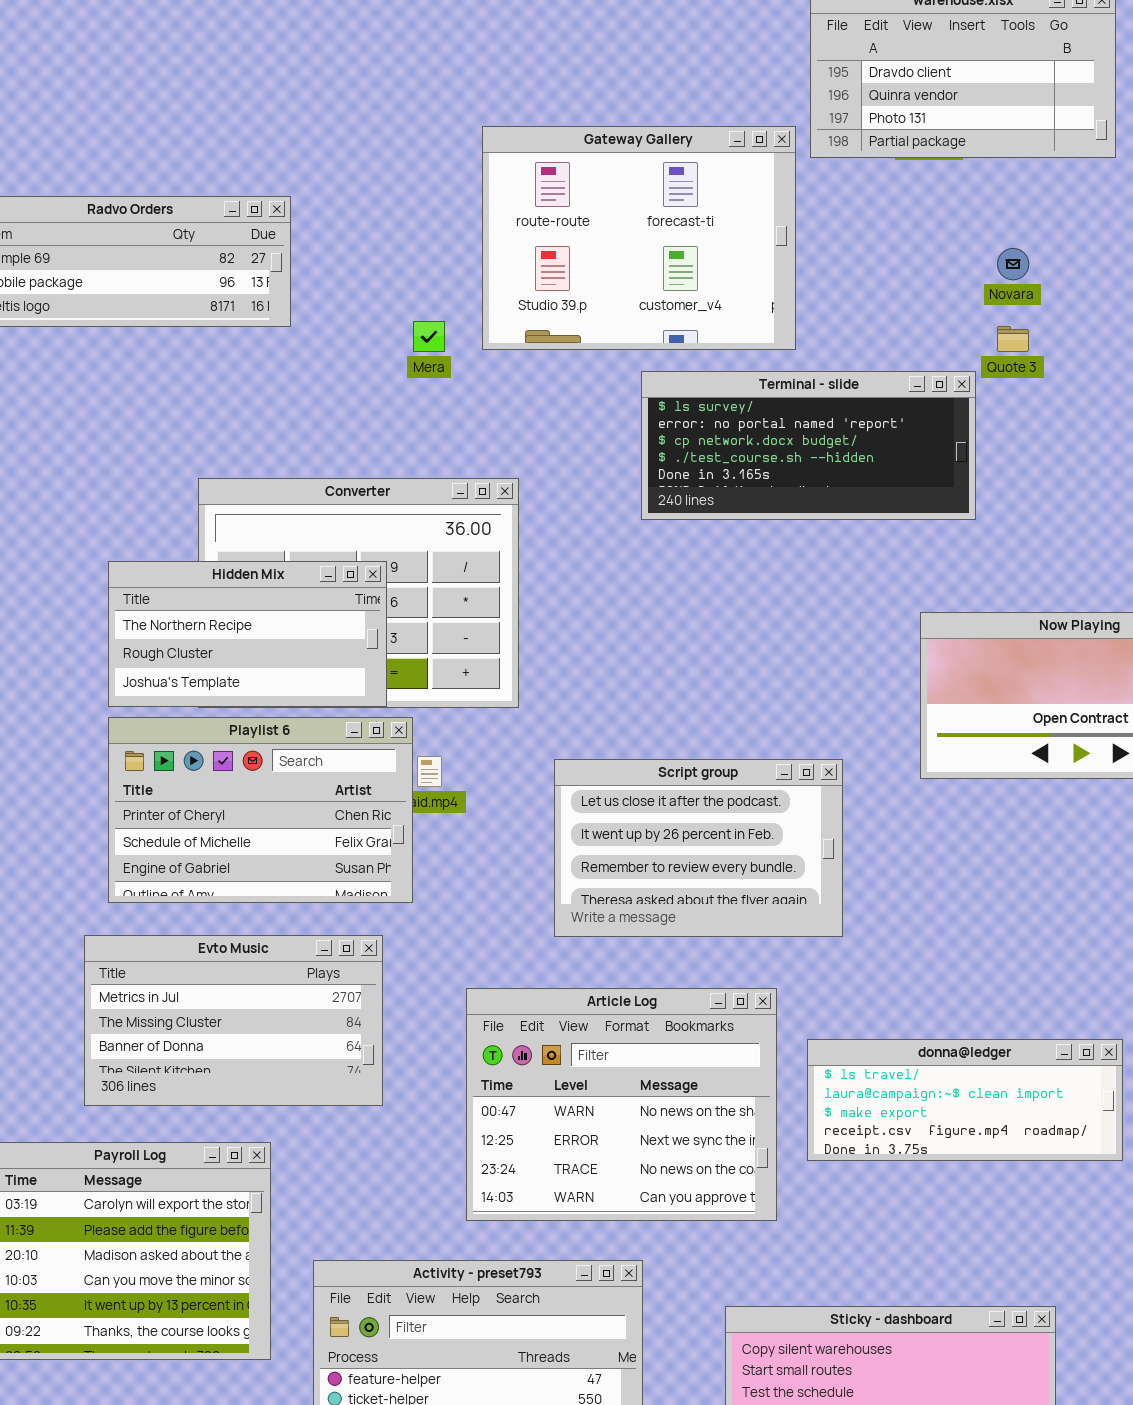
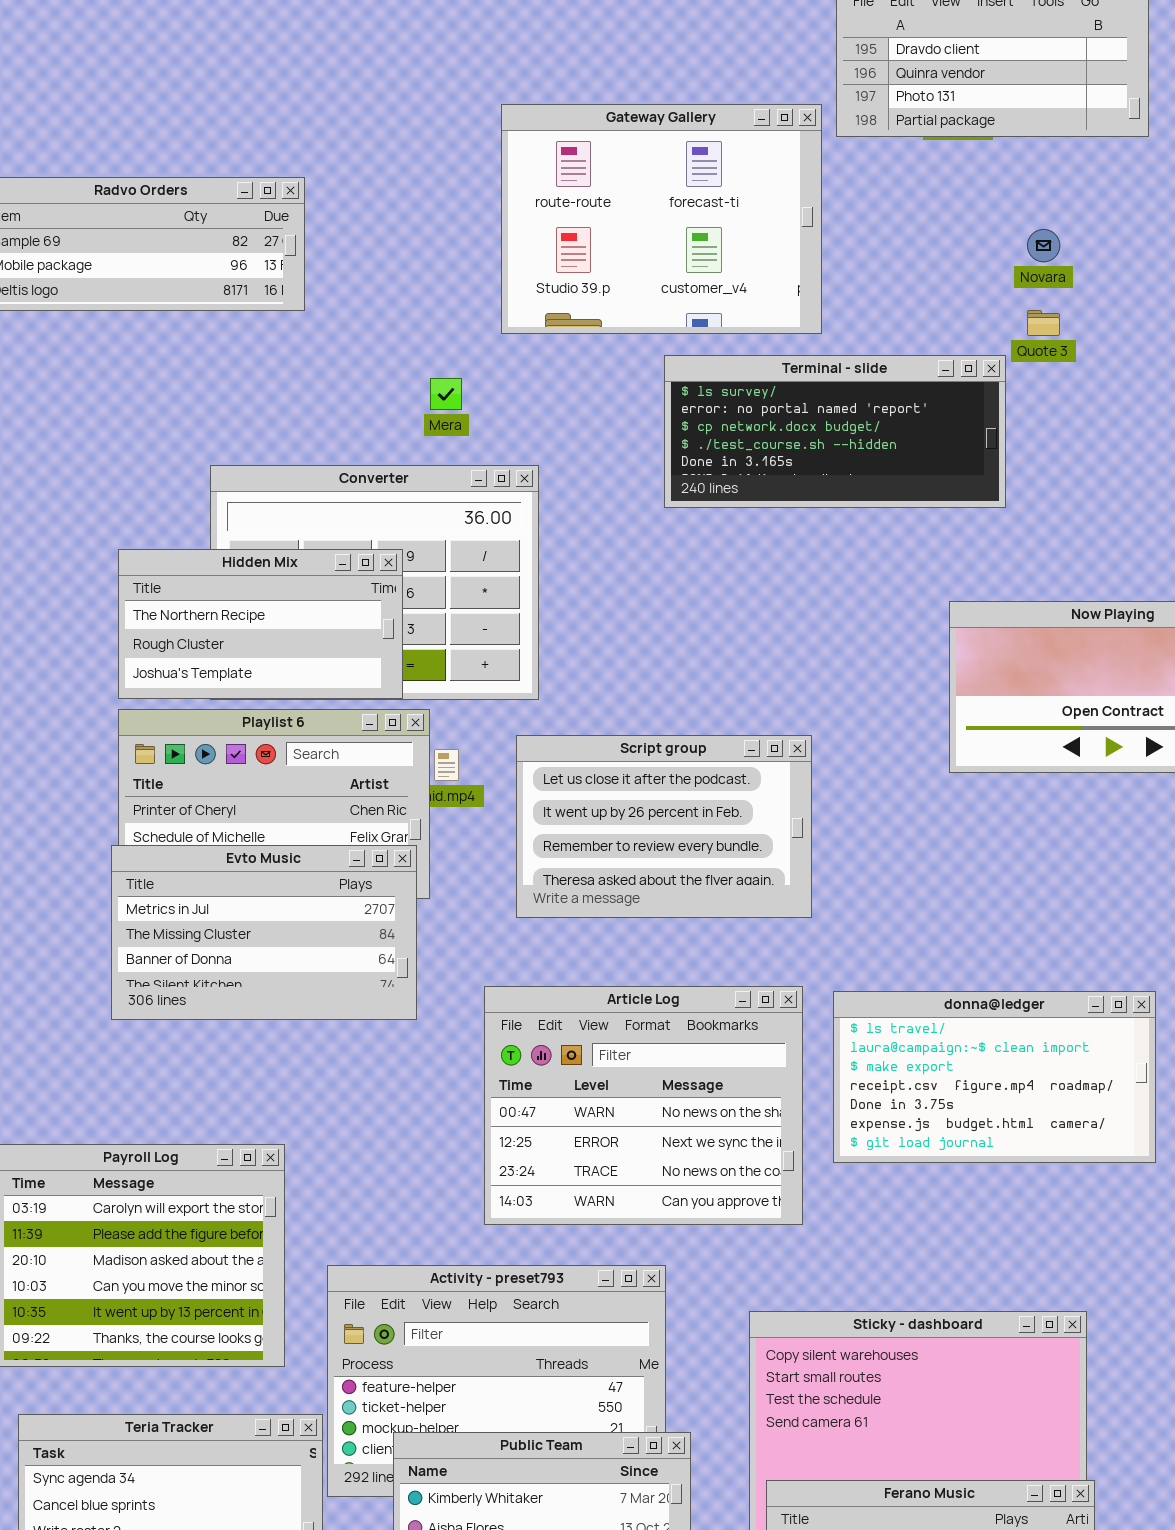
Mera: [413,321,445,352] -> [430,378,462,410], moved
Script group: [554,759,843,937] -> [516,735,812,918], moved
Evto Music: [84,935,383,1106] -> [111,845,417,1020], moved
donna@ledger: [807,1039,1123,1161] -> [833,991,1156,1163], resized

